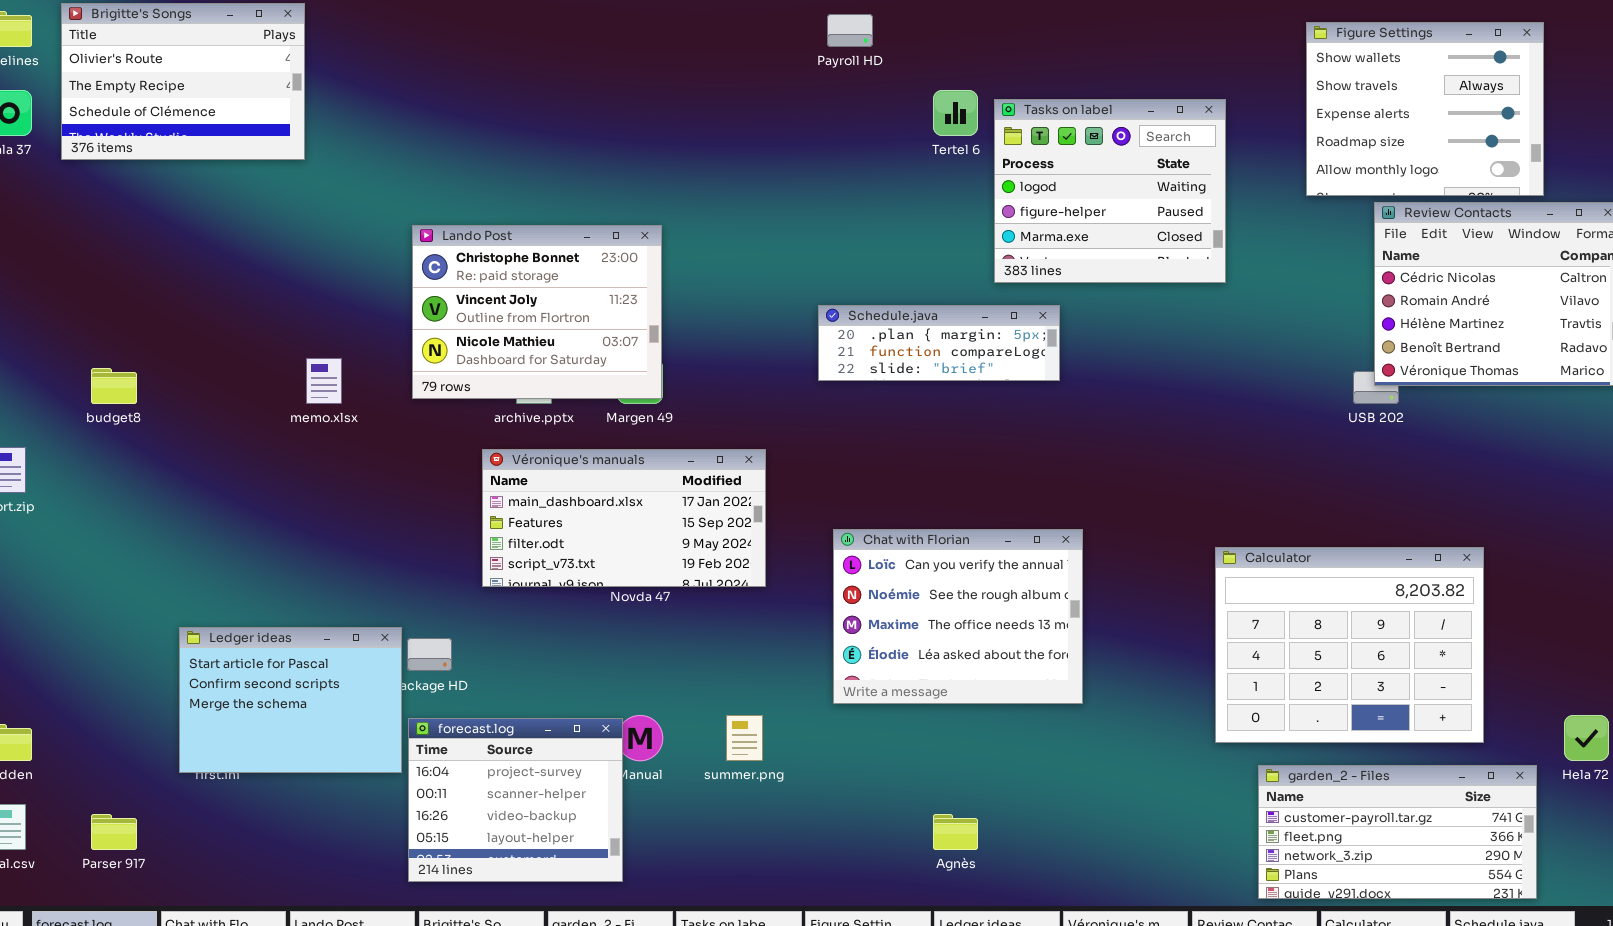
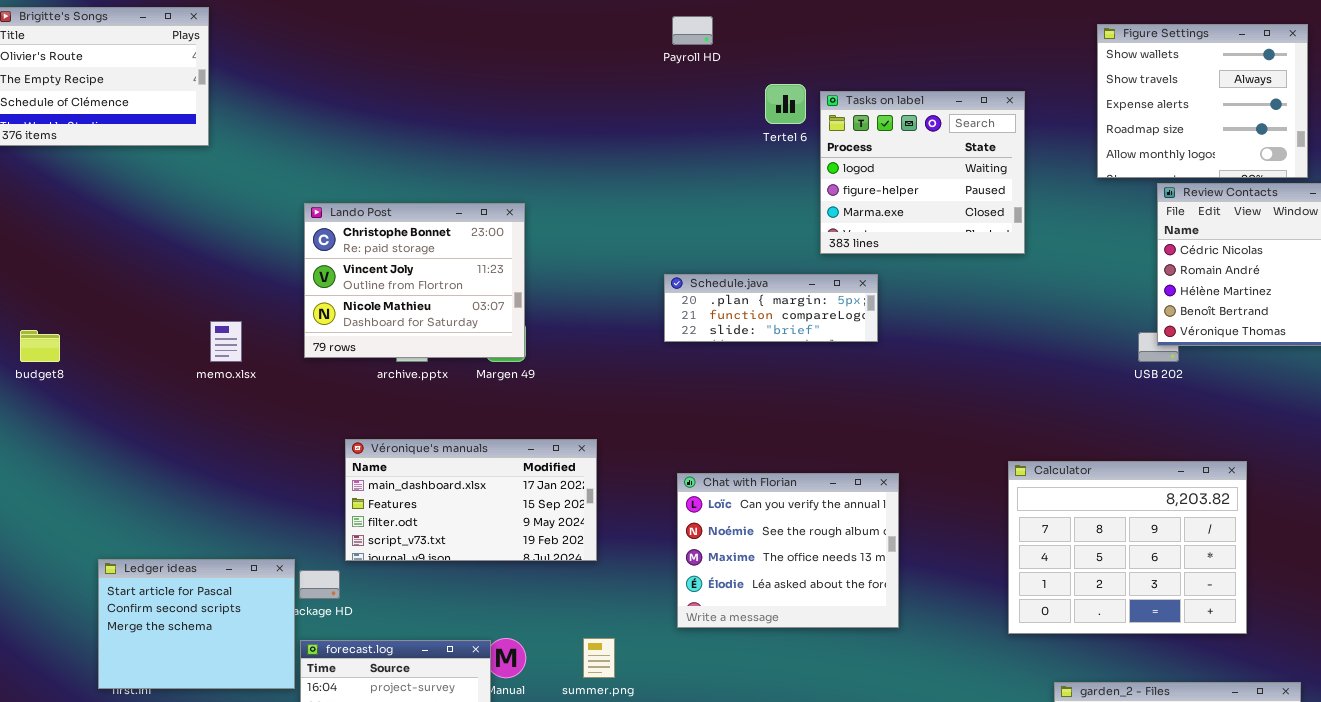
Véronique's manuals: [482,449,766,587] -> [345,439,597,561], moved
Calculator: [1215,547,1484,743] -> [1008,461,1247,634], moved

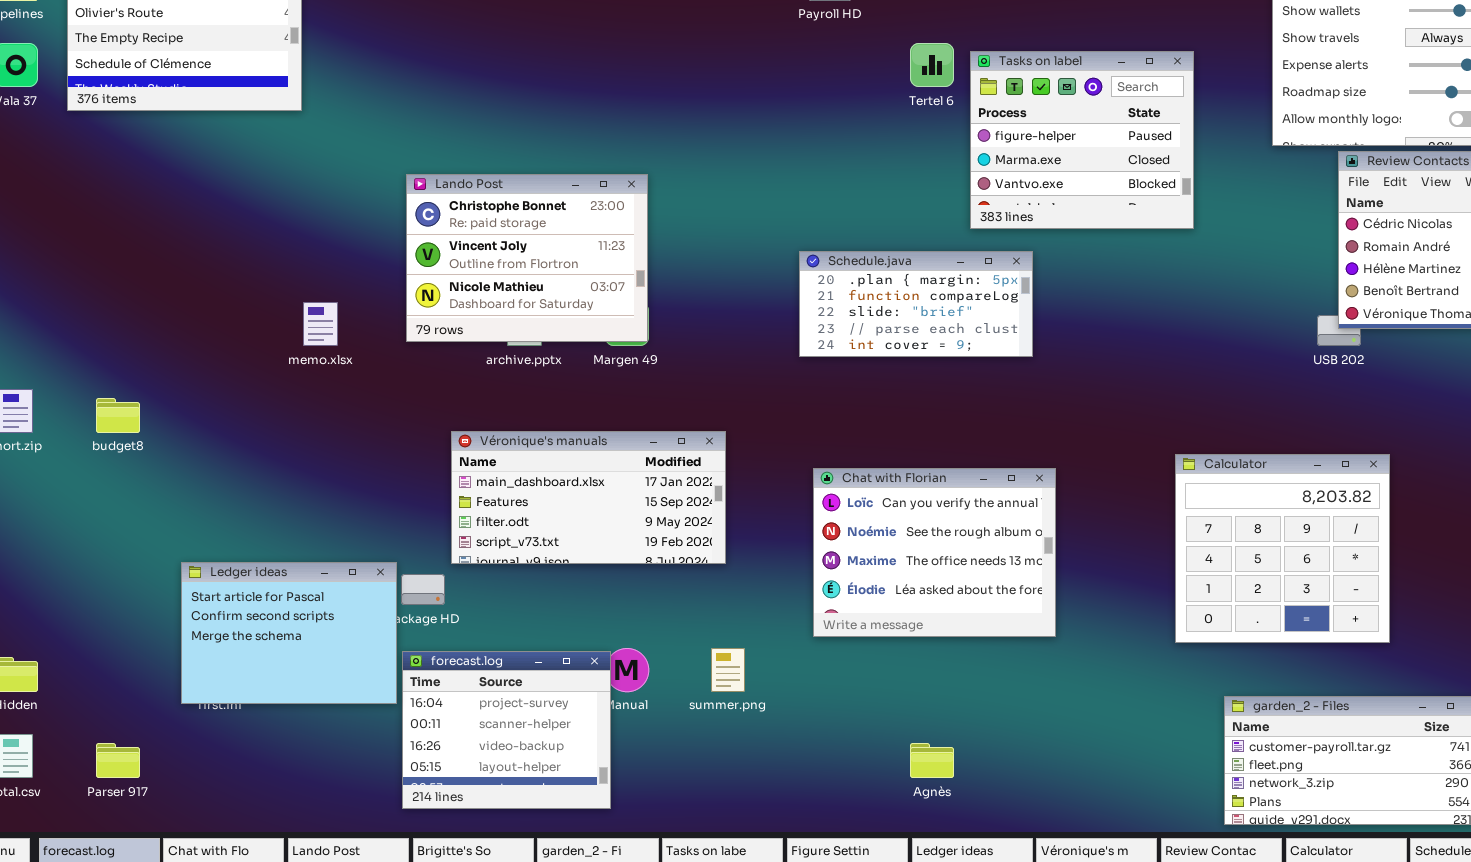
Tasks on label: [820,91,1025,254] -> [970,51,1194,229], scrolled down 1 row
Schedule.java: [664,274,878,342] -> [799,251,1033,357], resized
budget8: [20,330,60,362] -> [96,398,140,433], moved
Calculator: [1008,461,1247,634] -> [1175,454,1390,643], resized

